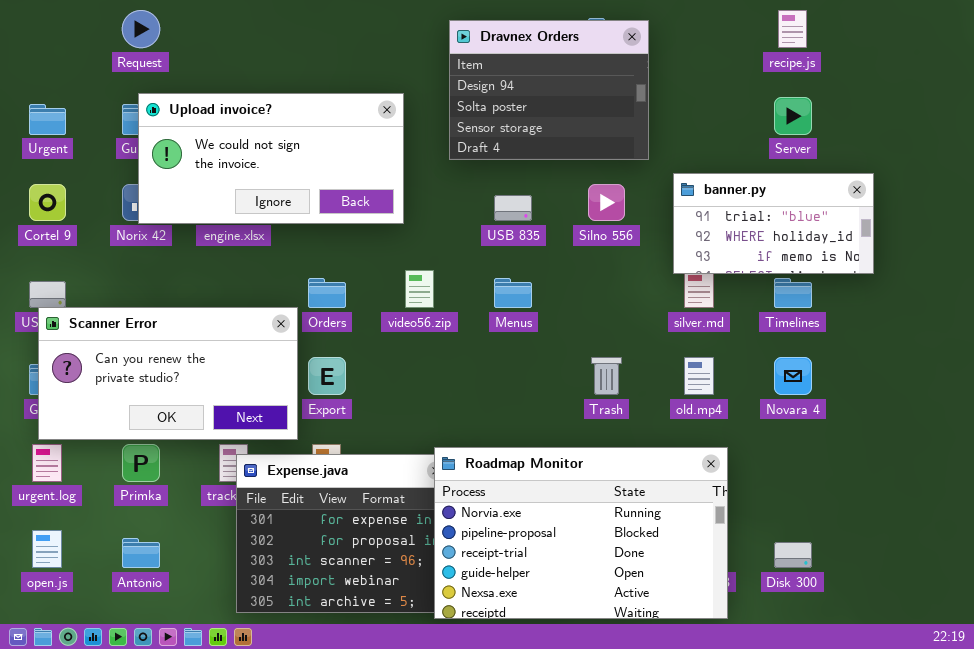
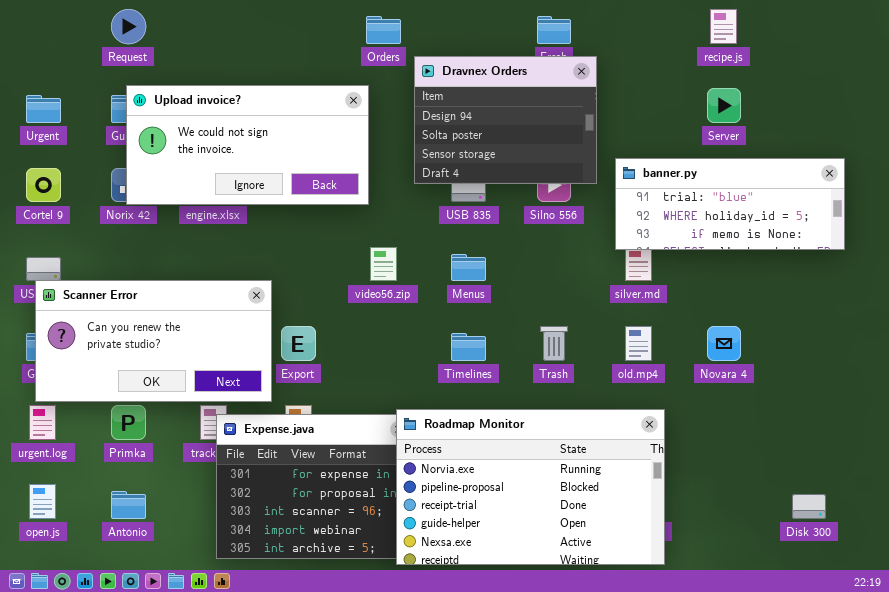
Dravnex Orders: [449,20,649,160] -> [414,56,597,184], moved
banner.py: [673,173,874,274] -> [615,158,845,250], resized
Orders: [308,278,346,308] -> [366,16,401,44], moved
Timelines: [774,278,812,308] -> [451,333,486,361], moved
Disk 300: [774,542,812,568] -> [792,494,826,519], moved

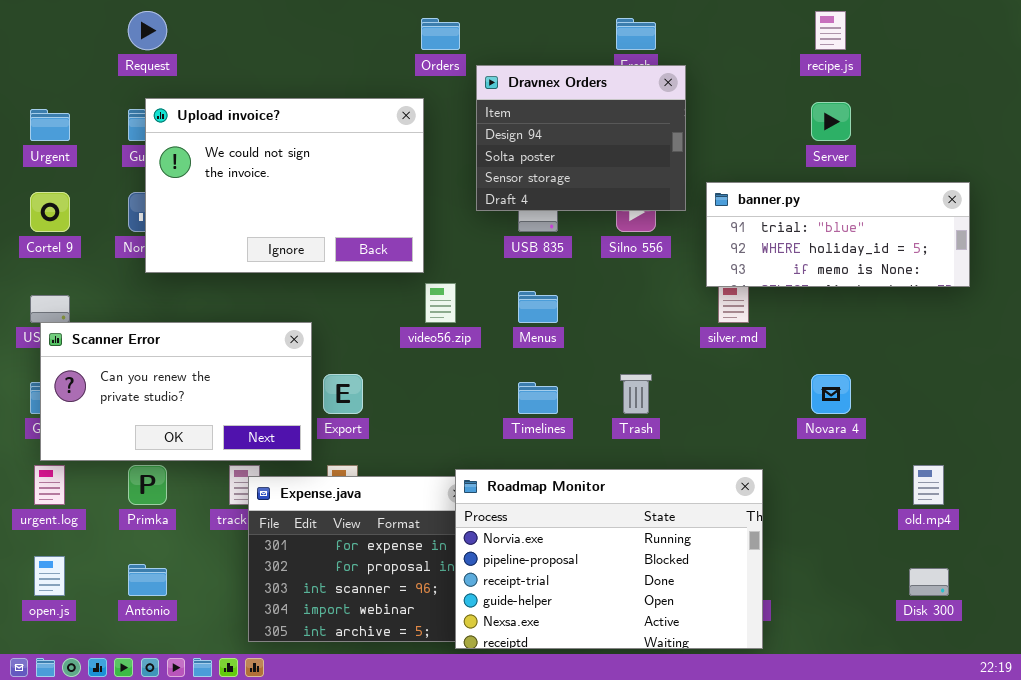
Upload invoice?: [126,85,369,205] -> [145,98,424,273], resized
old.mp4: [625,326,652,361] -> [913,465,944,505], moved

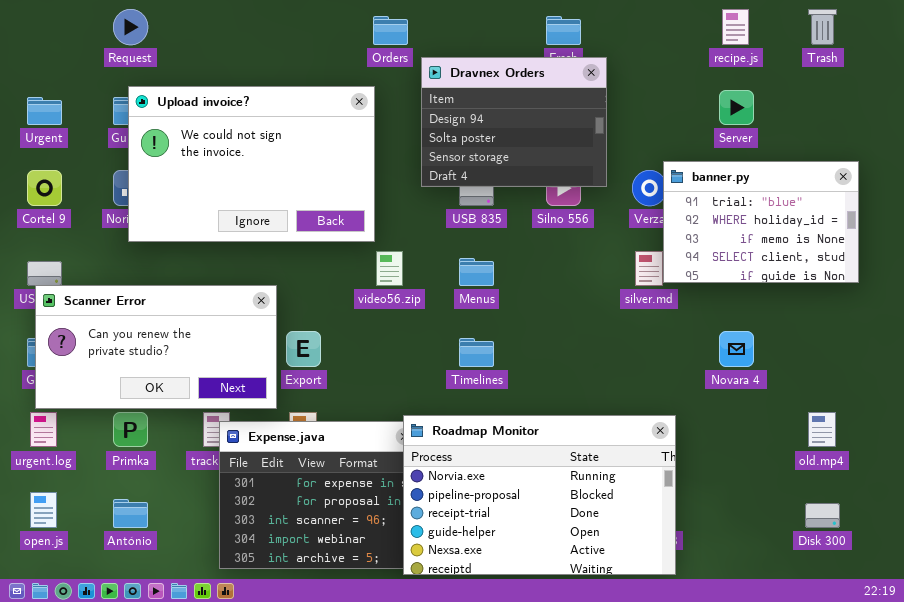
banner.py: [706,182,970,287] -> [663,161,859,283], resized
Trash: [620,374,652,414] -> [808,9,837,45], moved

